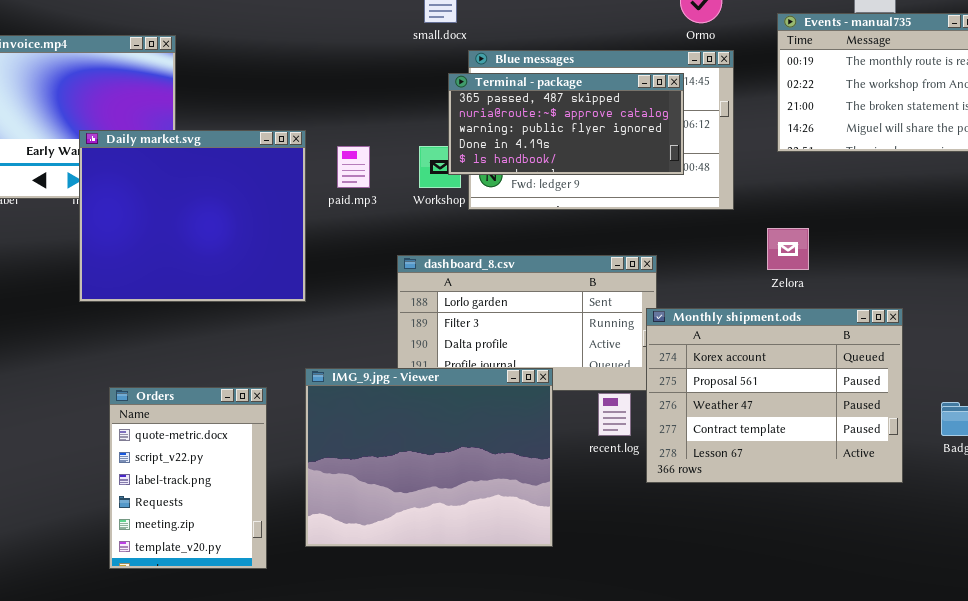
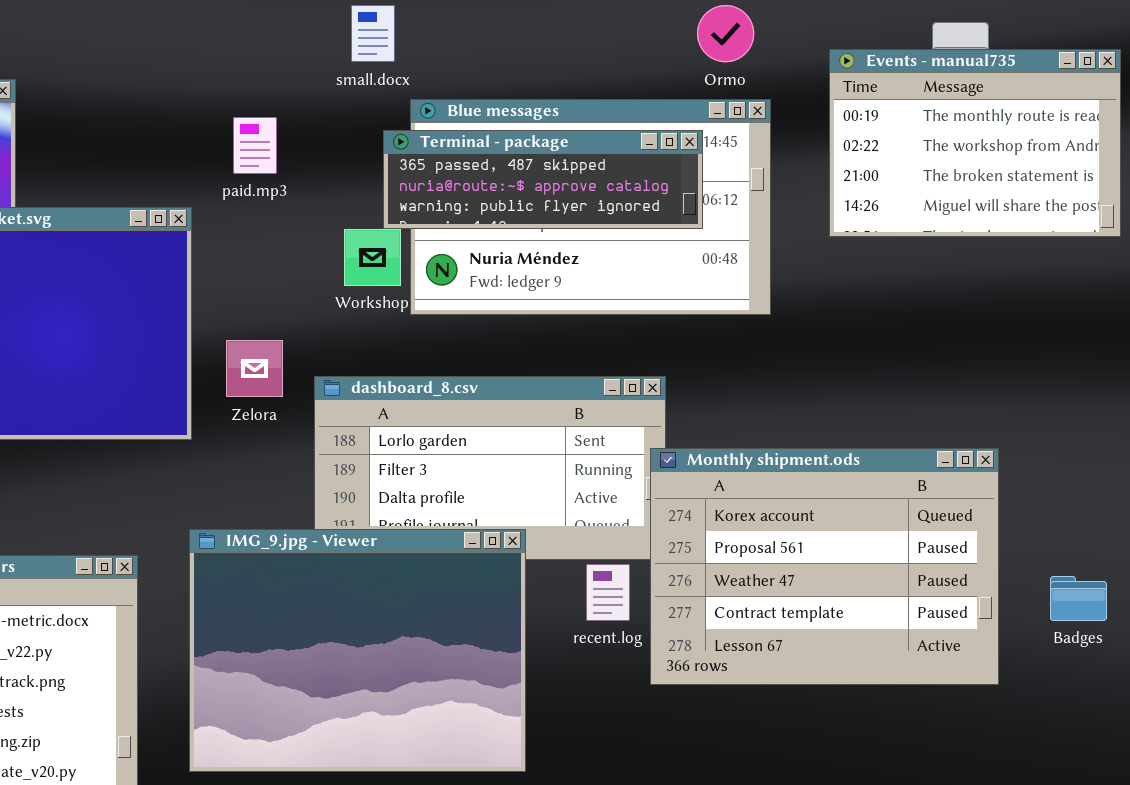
Terminal - package: [448,73,684,175] -> [383,130,703,229], resized
paid.mp3: [337,146,370,188] -> [233,117,277,174], moved
Zelora: [767,228,809,270] -> [226,340,283,397], moved

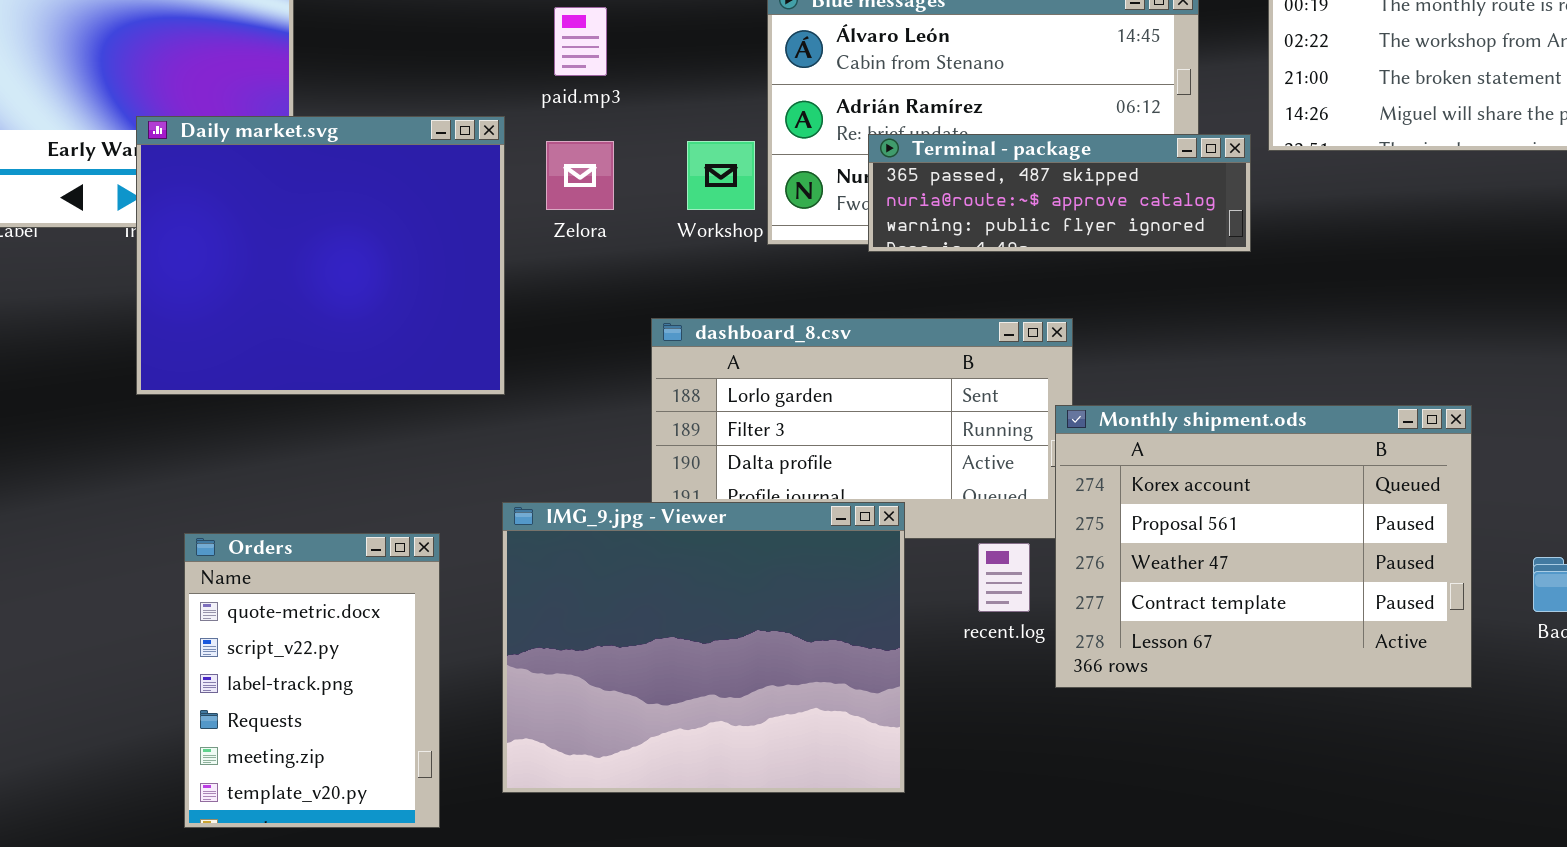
Terminal - package: [383,130,703,229] -> [868,134,1251,252], moved
Zelora: [226,340,283,397] -> [546,141,614,210], moved

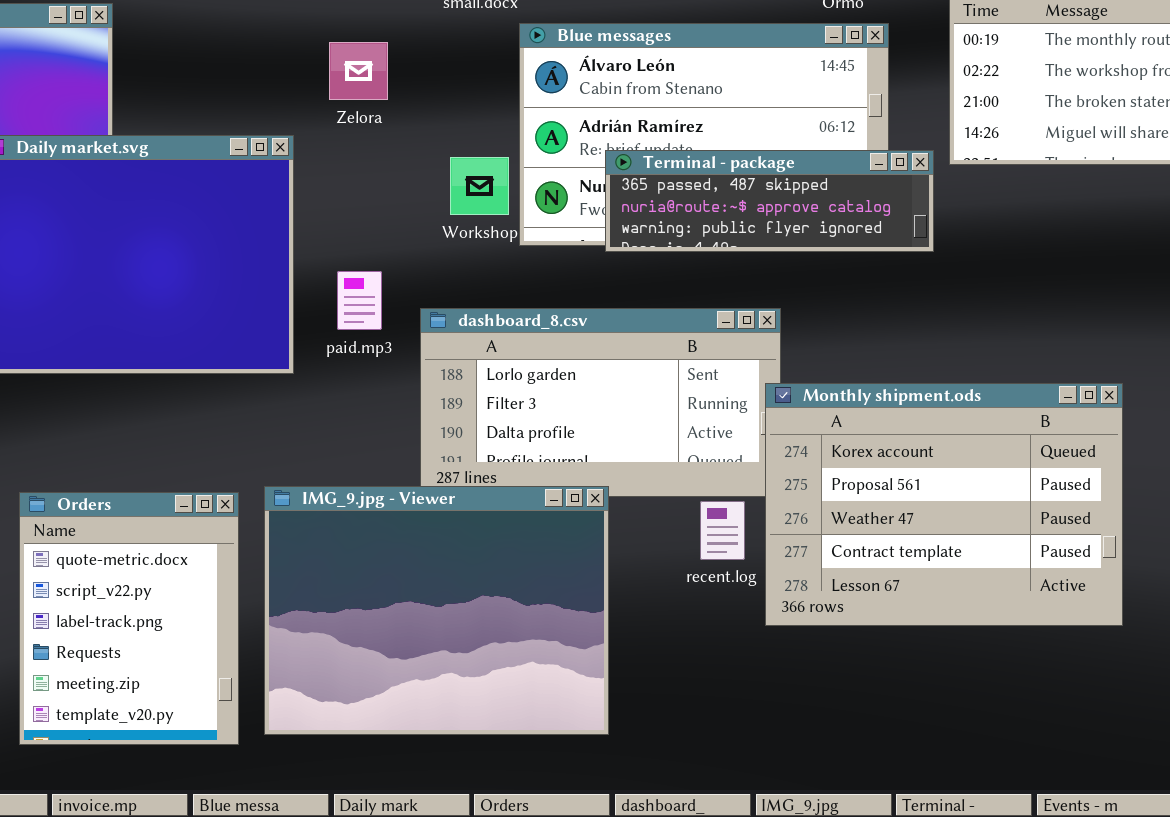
paid.mp3: [554,7,607,76] -> [337,271,382,330], moved
Zelora: [546,141,614,210] -> [329,42,388,100], moved
IMG_9.jpg - Viewer: [502,502,905,793] -> [264,486,609,735], moved

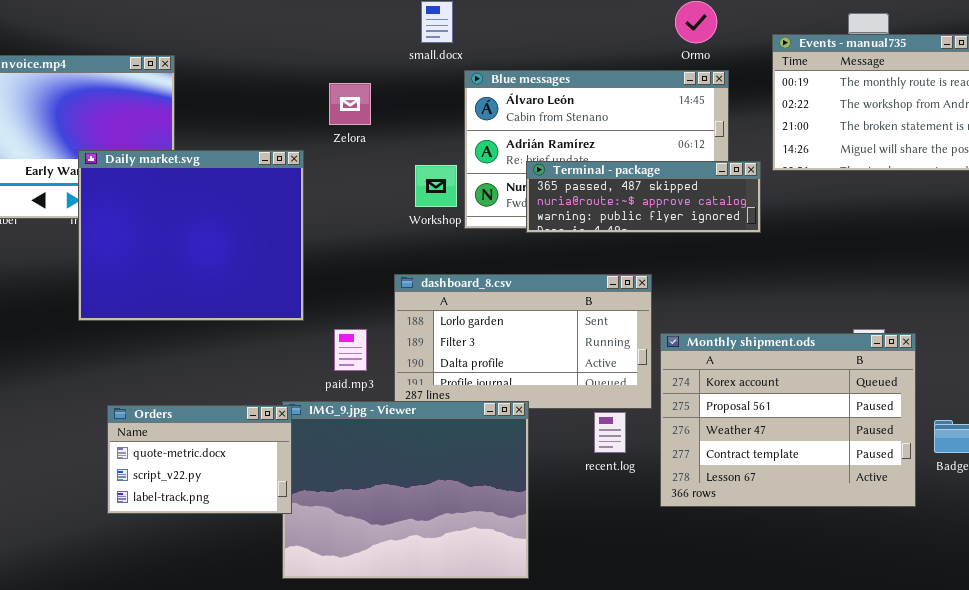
paid.mp3: [337,271,382,330] -> [334,329,367,371], moved
Monthly shipment.ods: [765,383,1123,626] -> [660,333,916,507], moved
Orders: [19,492,239,745] -> [107,405,292,514], resized

